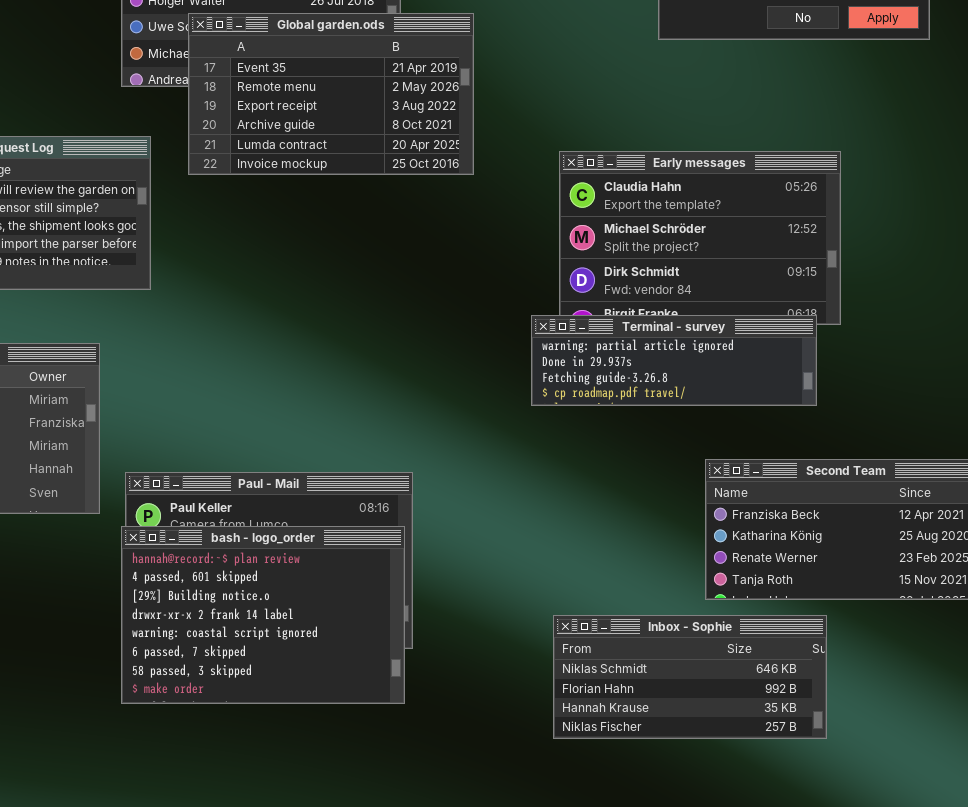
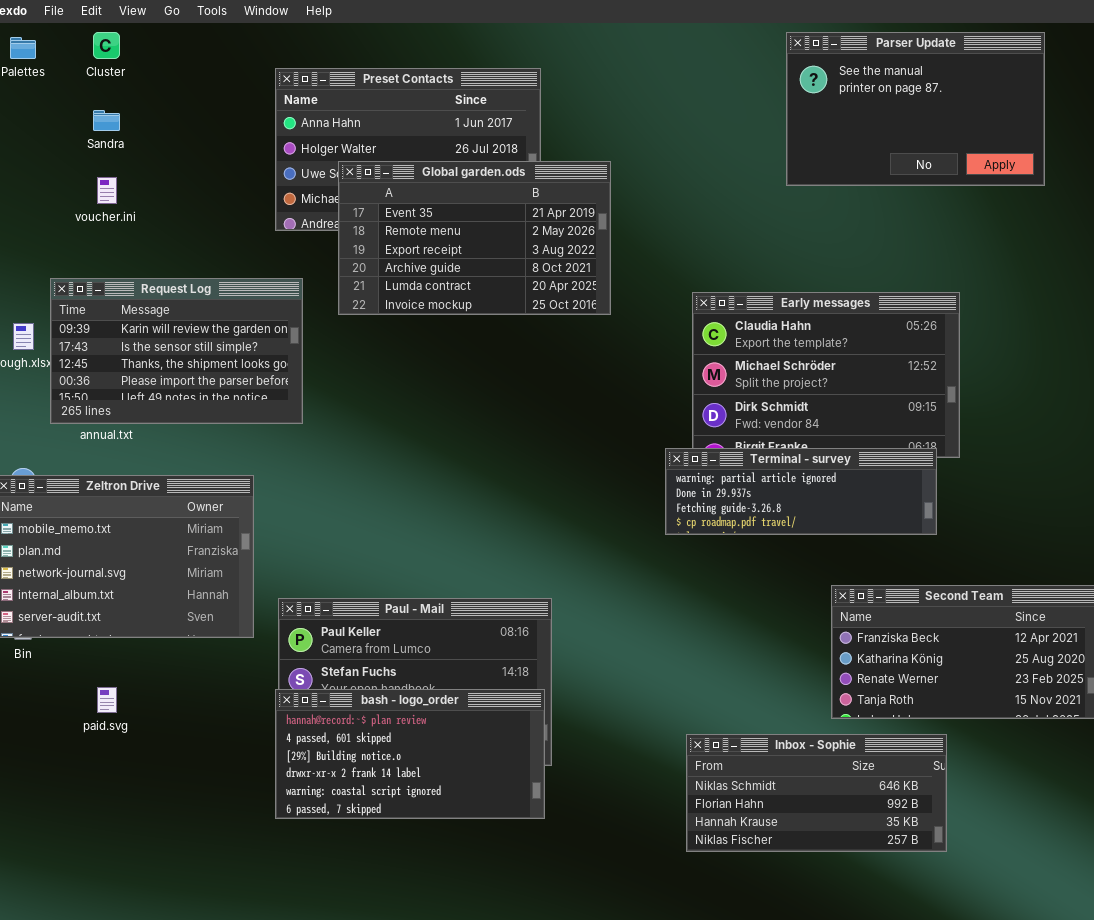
bash - logo_order: [121,526,405,704] -> [275,689,545,819], resized

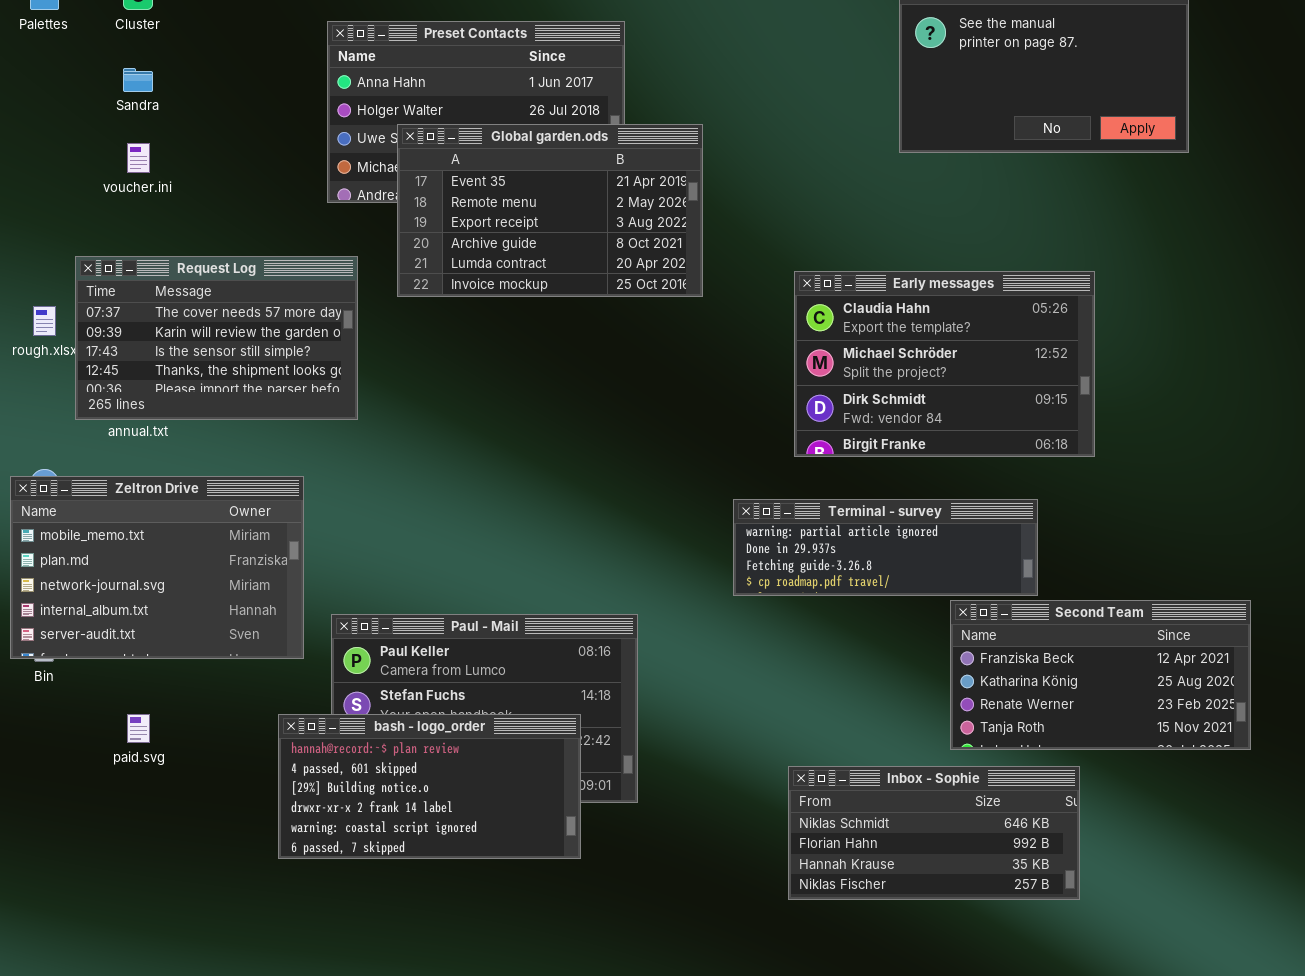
Request Log: [50,278,303,424] -> [75,256,358,420], scrolled up 1 row
Terminal - survey: [665,448,937,535] -> [733,499,1038,596], moved
bash - logo_order: [275,689,545,819] -> [278,714,581,859], moved

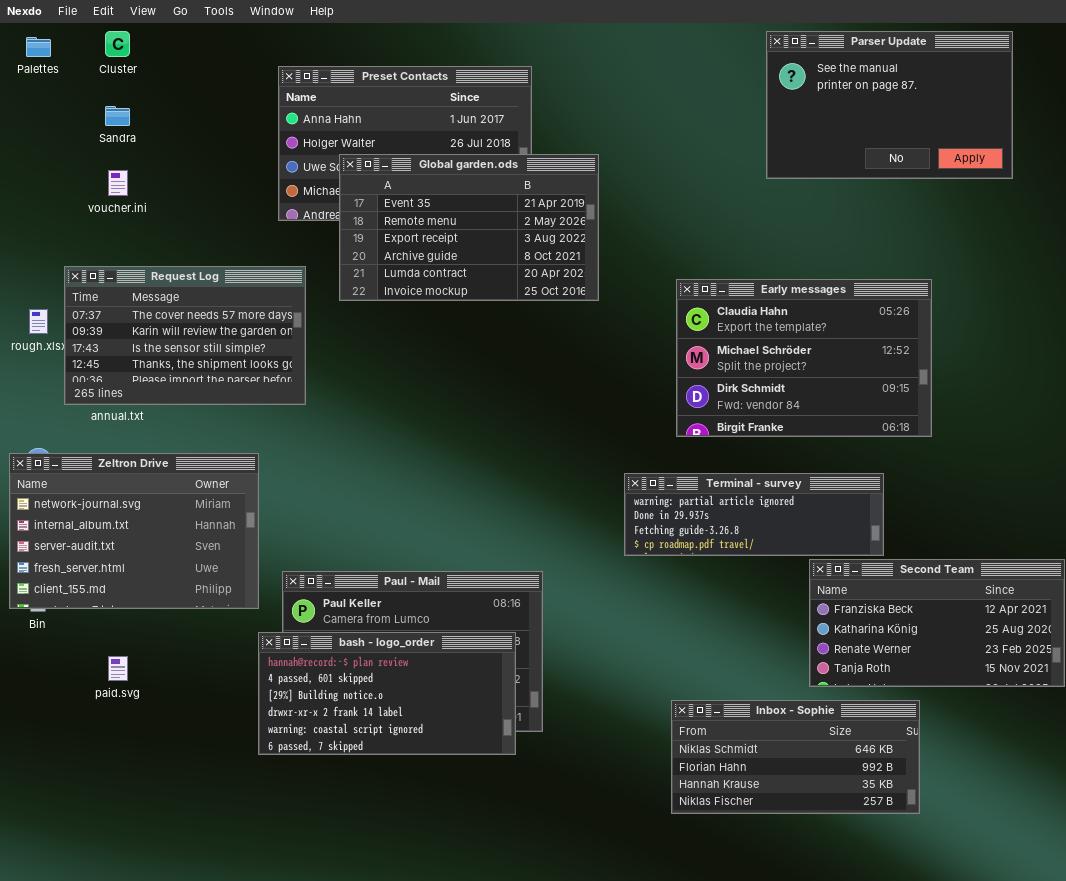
Zeltron Drive: [10,476,304,659] -> [9,453,259,609], scrolled down 2 rows
bash - logo_order: [278,714,581,859] -> [258,632,516,755], moved

